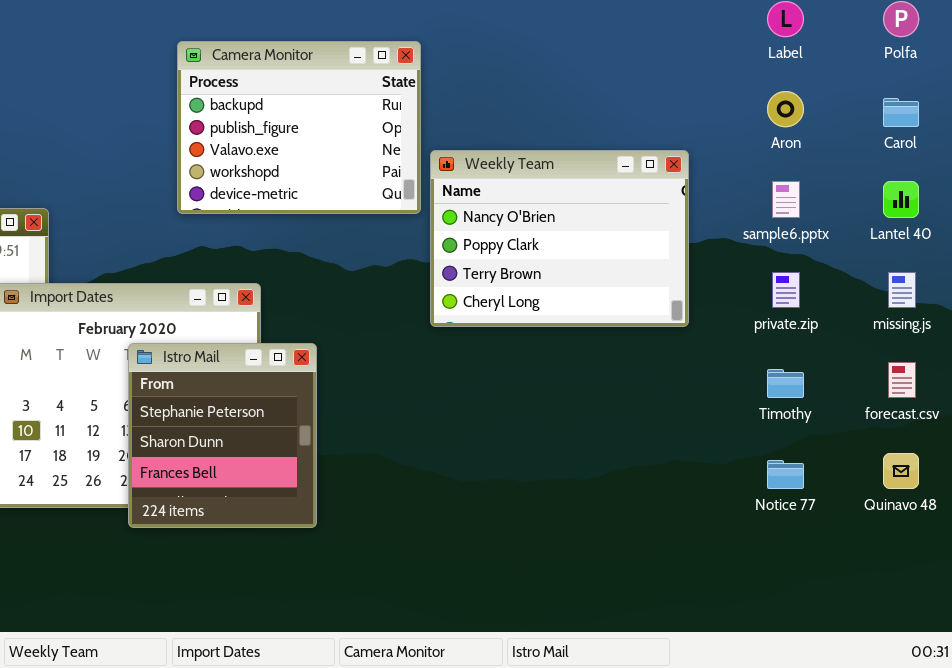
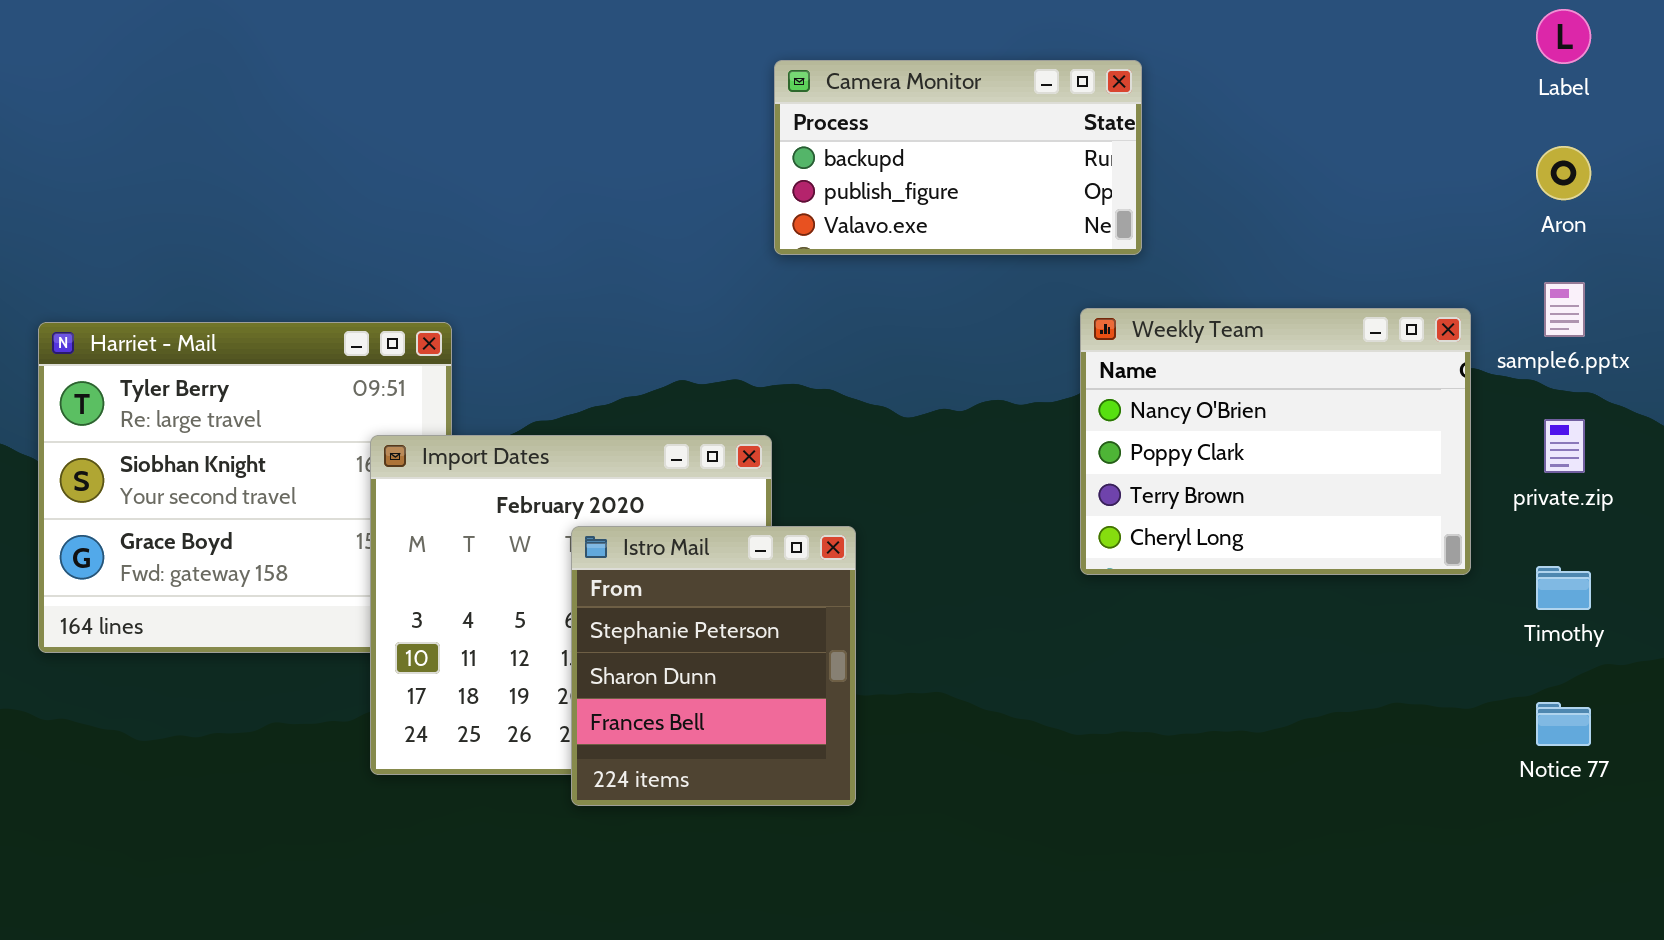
Camera Monitor: [177,41,421,214] -> [774,60,1142,255], moved, resized
Weekly Team: [430,150,689,327] -> [1080,308,1471,575], moved

